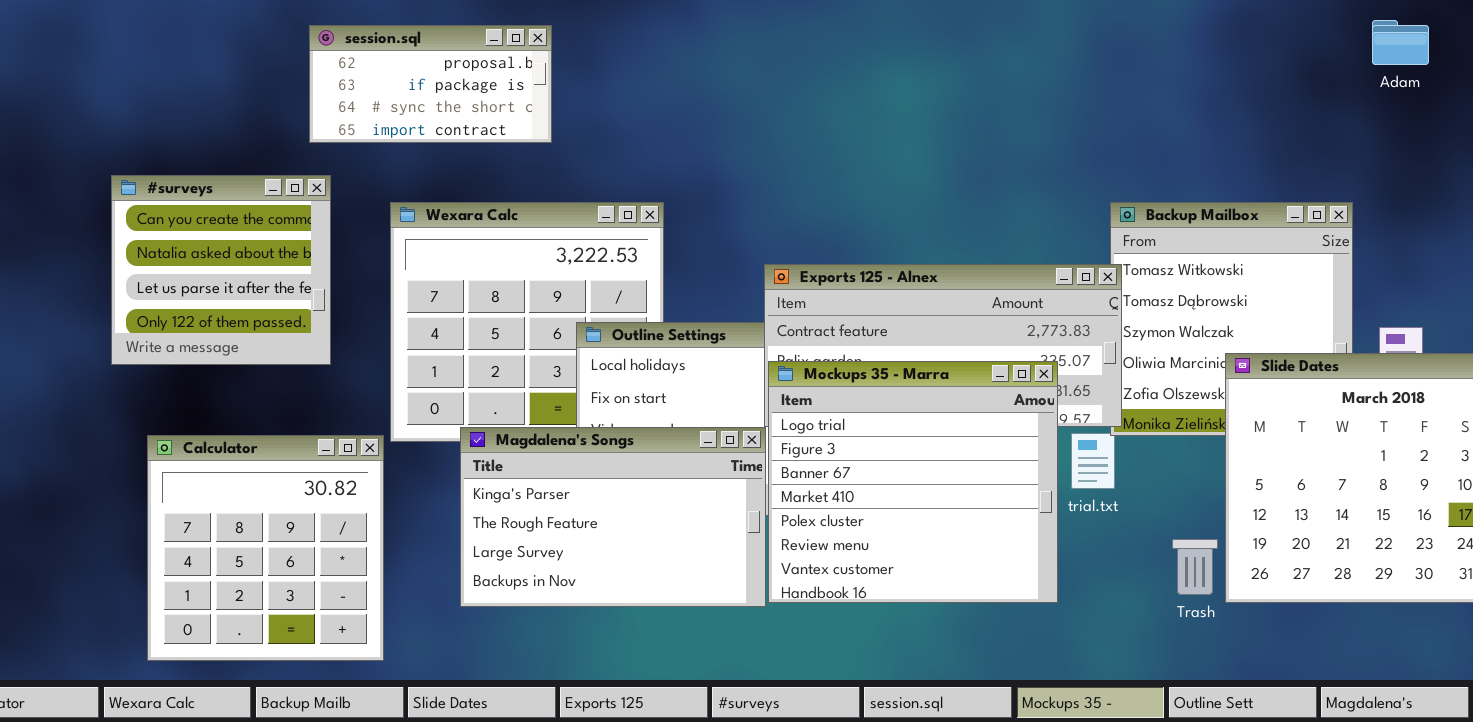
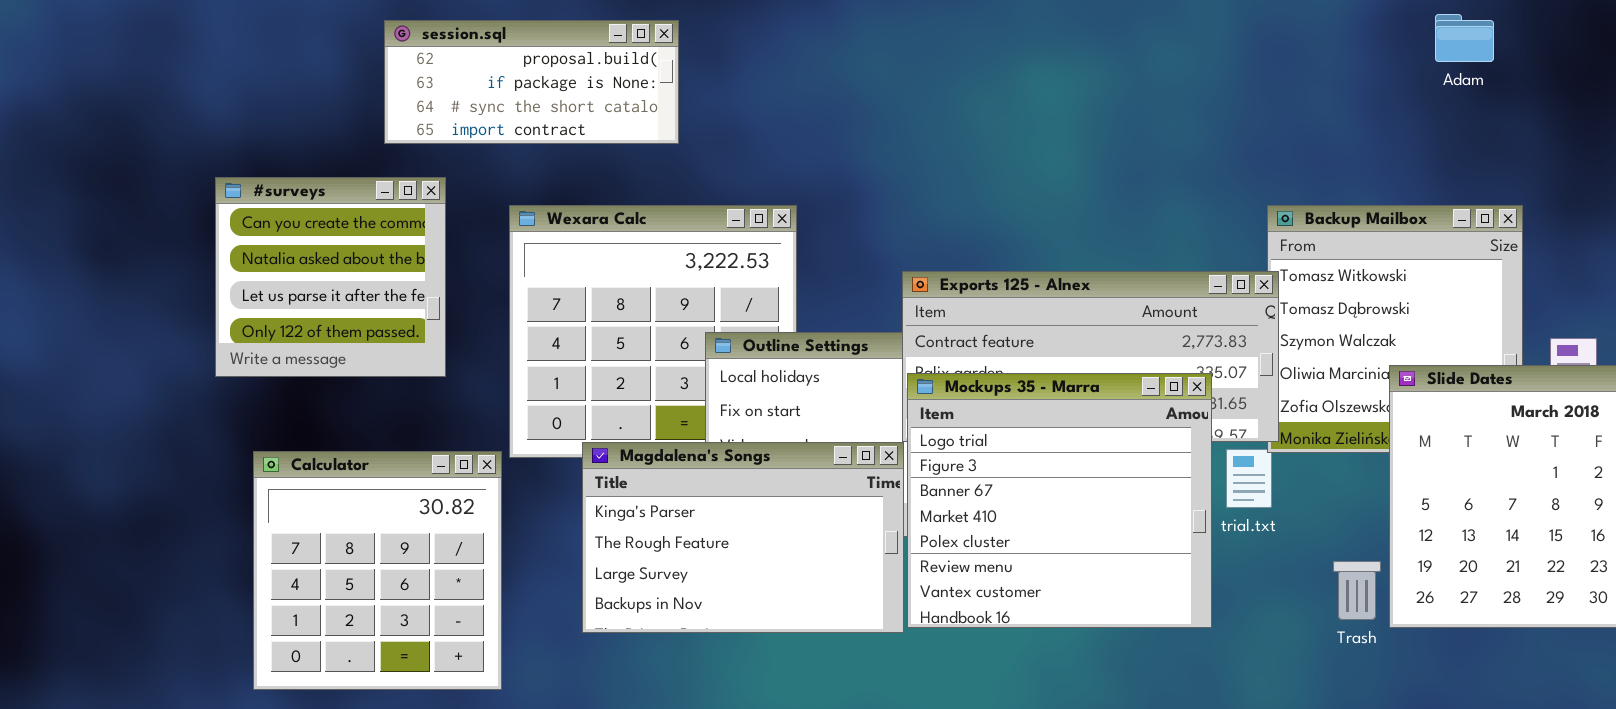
Adam: [1372,20,1429,65] -> [1435,14,1494,62], moved
session.sql: [309,25,552,143] -> [384,20,679,144], resized

